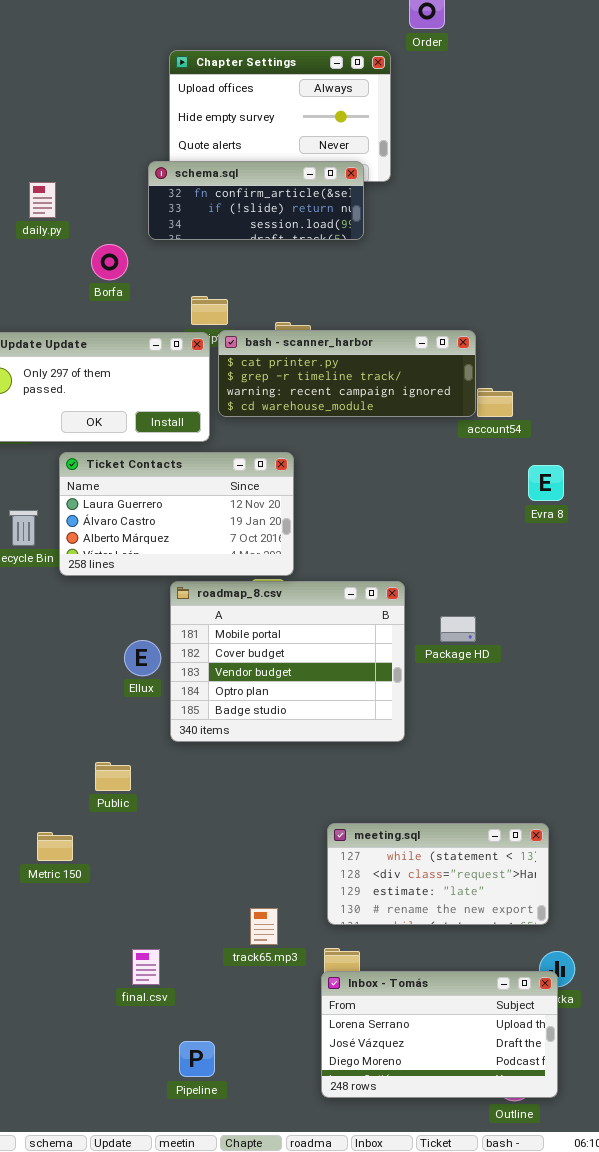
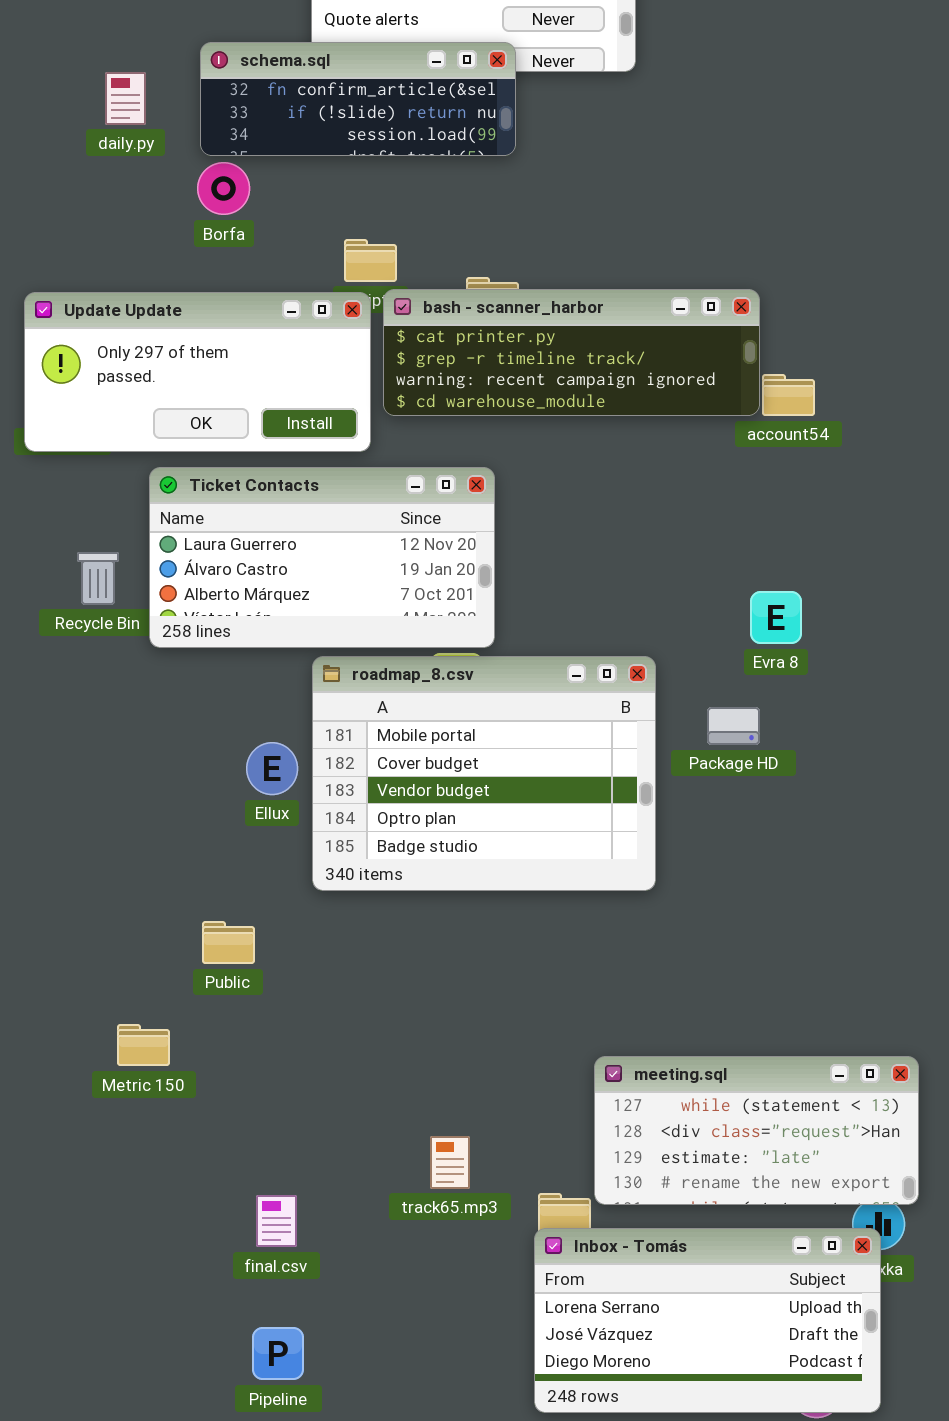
schema.sql: [148,161,364,240] -> [200,42,516,156], moved
Evra 8: [528,465,564,501] -> [750,591,802,644], moved
meeting.sql: [327,823,549,925] -> [594,1056,919,1205], moved
Pipeline: [179,1041,215,1077] -> [252,1327,304,1380], moved

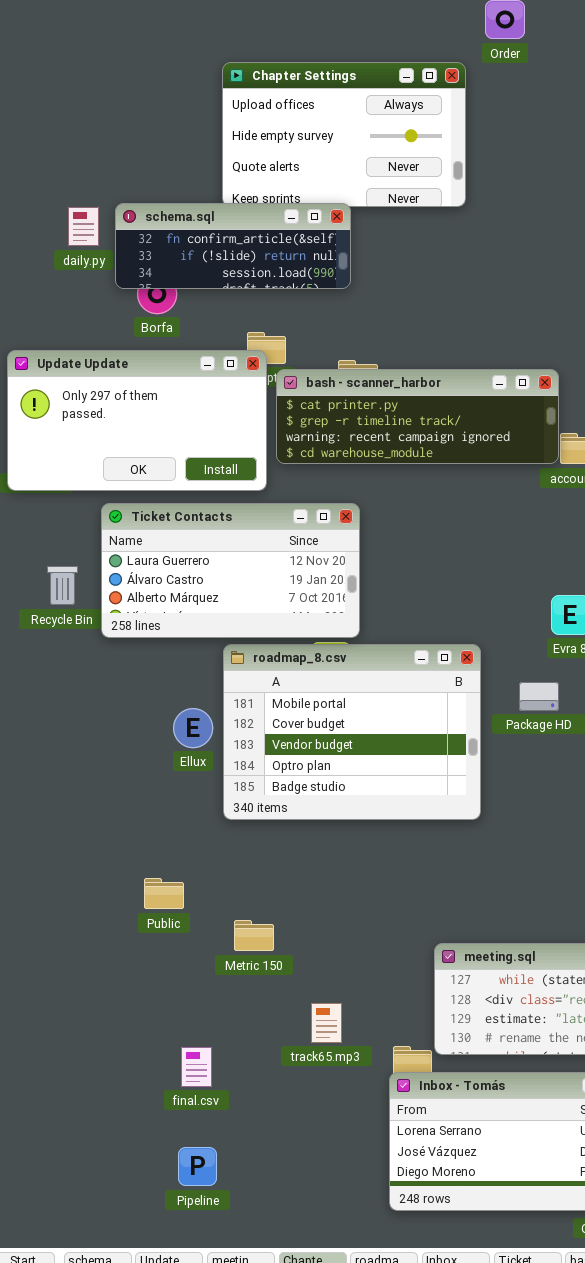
schema.sql: [200,42,516,156] -> [115,203,351,289], moved
Update Update: [24,292,371,452] -> [7,350,267,491], resized
Public: [202,921,255,964] -> [144,878,184,909], moved
Metric 150: [117,1024,170,1066] -> [234,920,274,951], moved

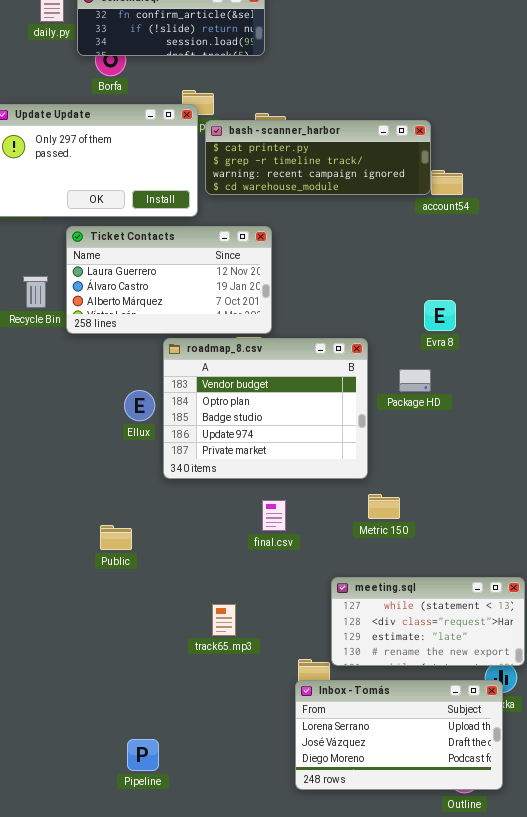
roadmap_8.csv: [223,644,481,820] -> [163,338,368,479], scrolled down 2 rows
Metric 150: [234,920,274,951] -> [368,494,400,519], moved
track65.mp3: [311,1003,342,1043] -> [212,604,236,636], moved
final.csv: [181,1047,212,1087] -> [262,500,286,531], moved

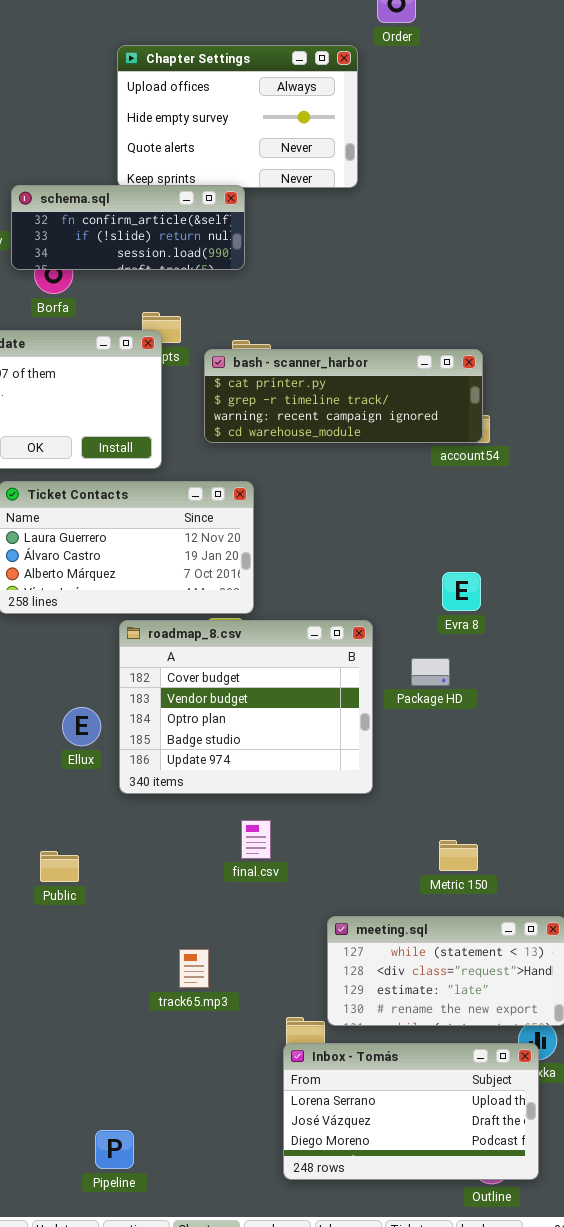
bash - scanner_harbor: [205,120,431,195] -> [204,349,483,443], moved
roadmap_8.csv: [163,338,368,479] -> [119,620,373,794], scrolled up 1 row
Ellux: [124,390,155,421] -> [62,707,101,746], moved
Metric 150: [368,494,400,519] -> [439,840,478,871], moved
Pipeline: [127,739,159,771] -> [95,1130,134,1169], moved

